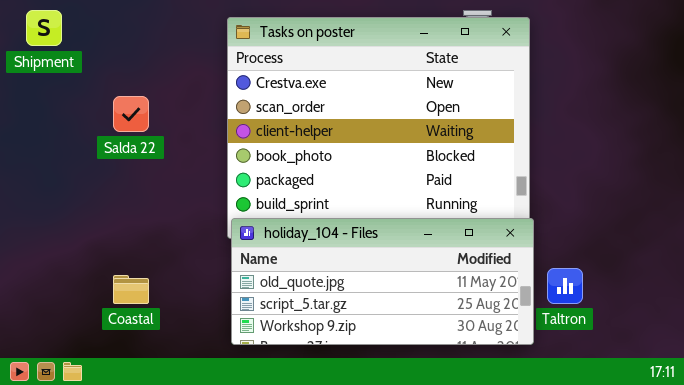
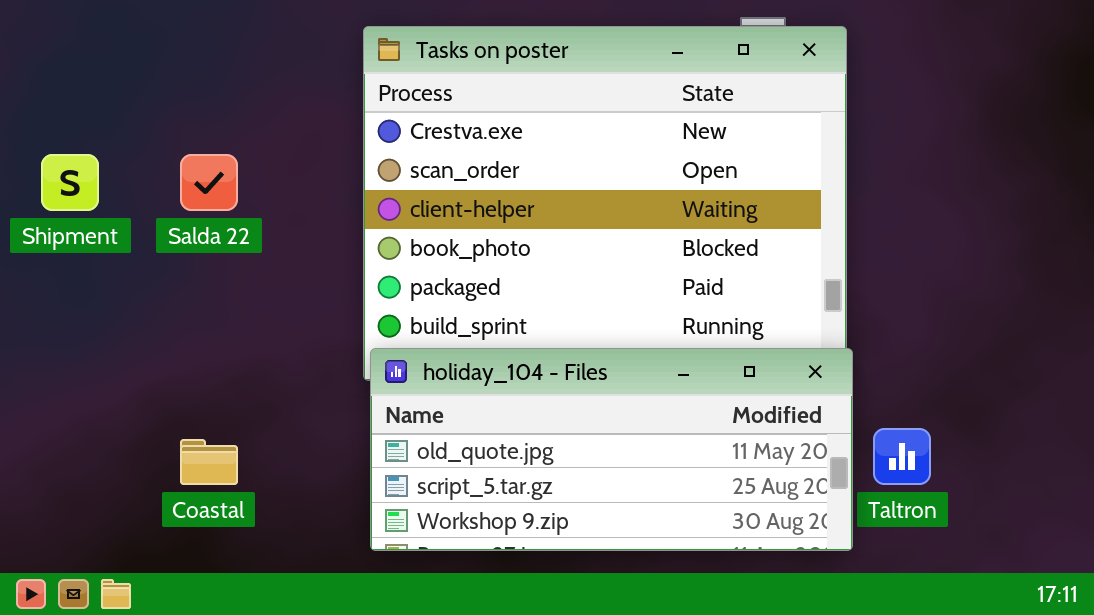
Shipment: [26,10,62,46] -> [41,154,99,211], moved

